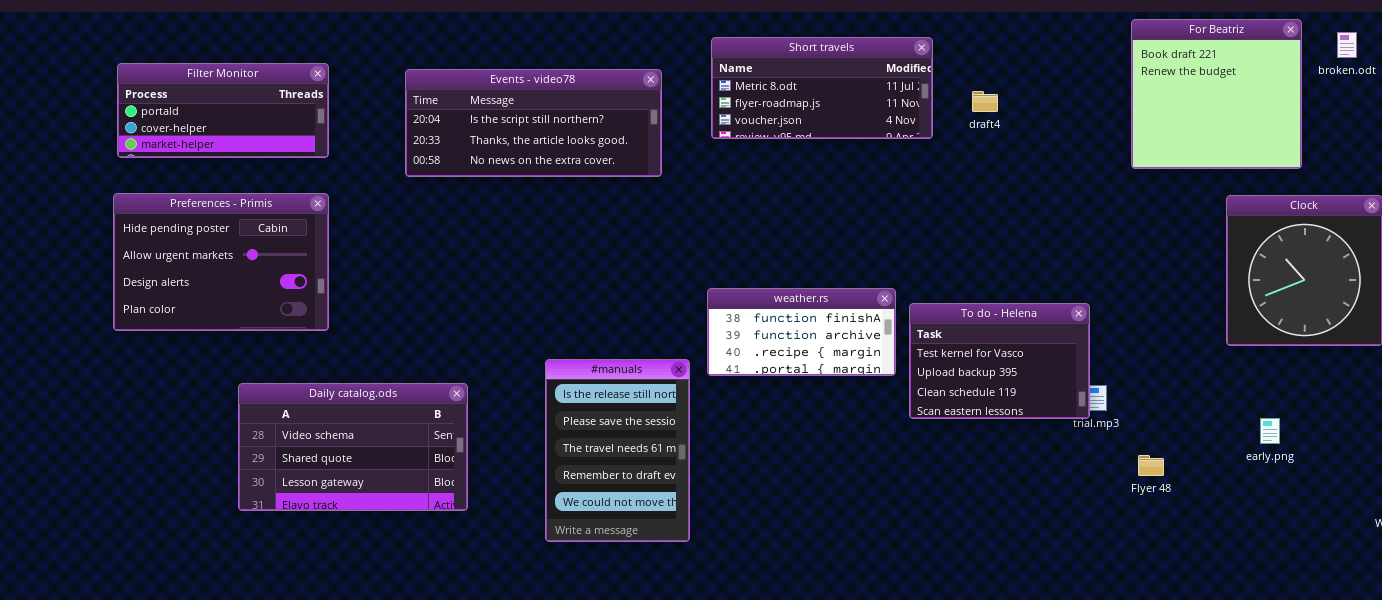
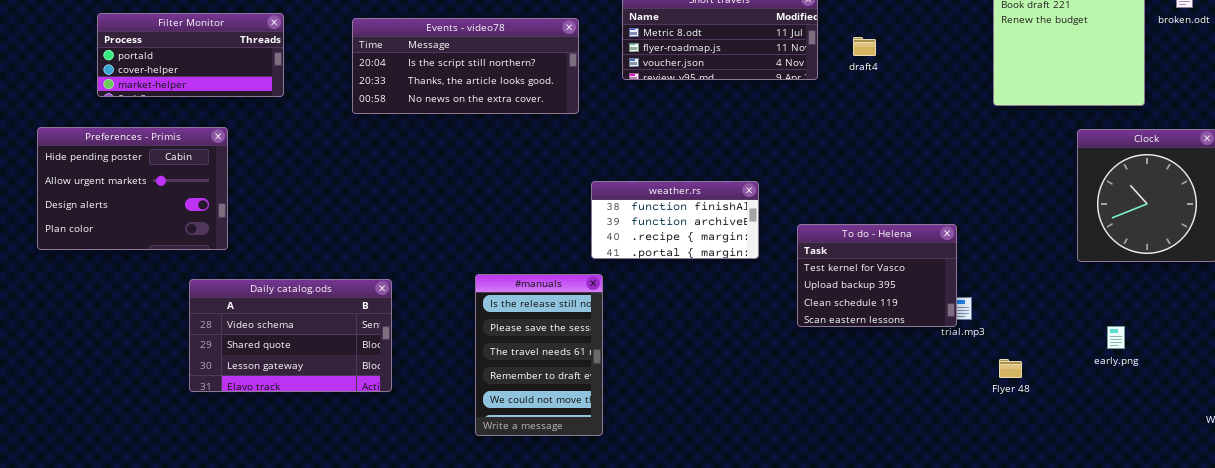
Preferences - Primis: [113,193,329,331] -> [37,127,228,250], moved
weather.rs: [707,288,896,376] -> [591,181,759,259], moved
Daily catalog.ods: [238,383,468,511] -> [189,279,392,392], moved

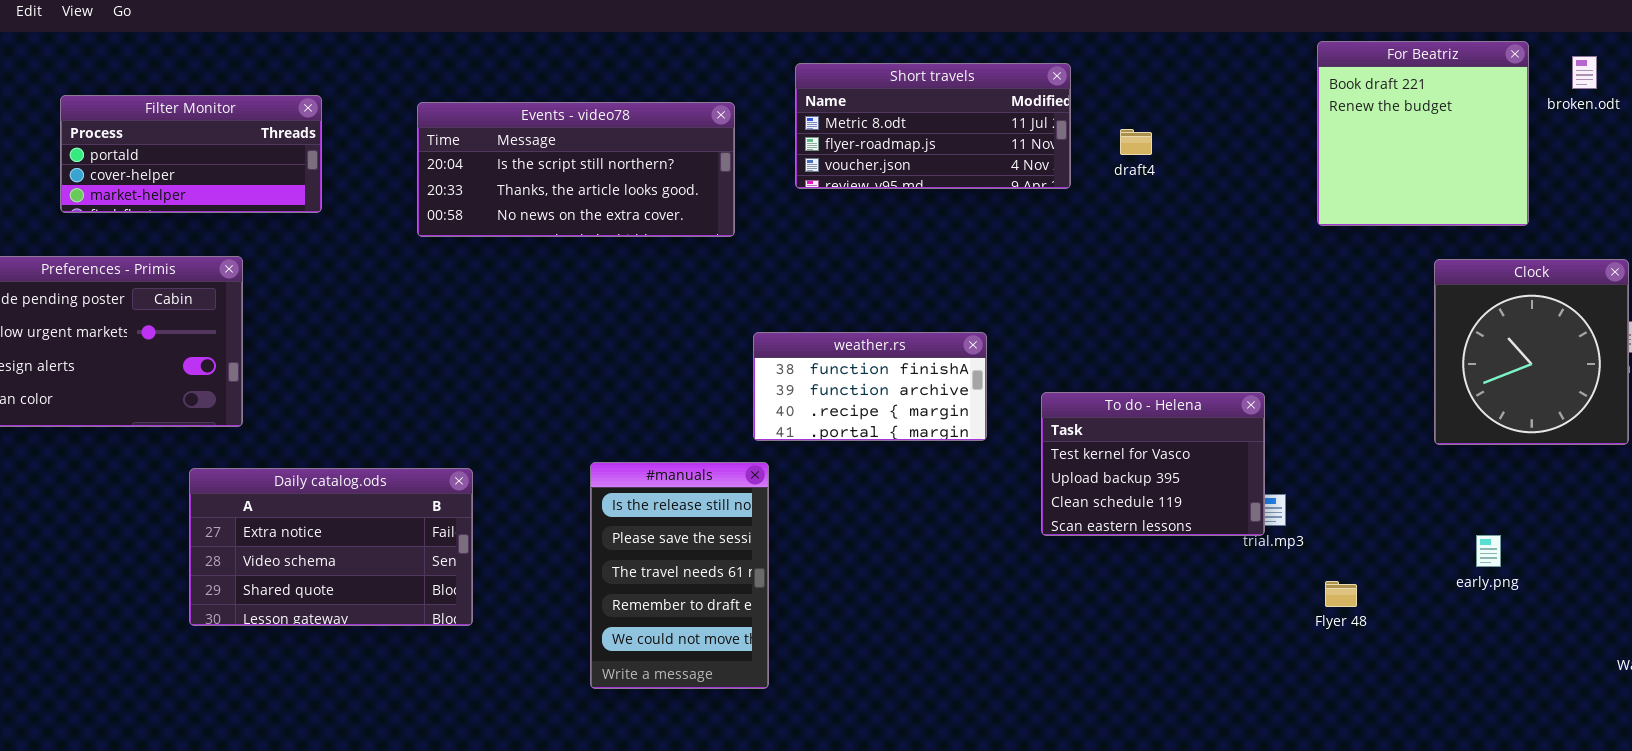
Daily catalog.ods: [189,279,392,392] -> [189,468,473,626], scrolled up 1 row

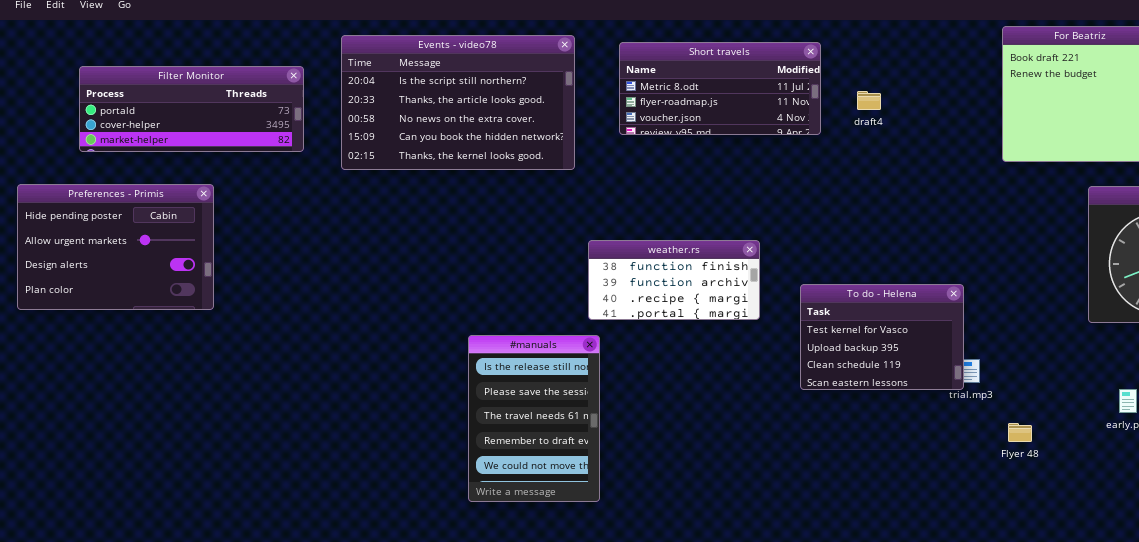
Filter Monitor: [60,95,322,213] -> [79,66,304,152], resized
Events - video78: [417,102,735,237] -> [341,35,575,170], resized
Daily catalog.ods: [189,468,473,626] -> none, closed

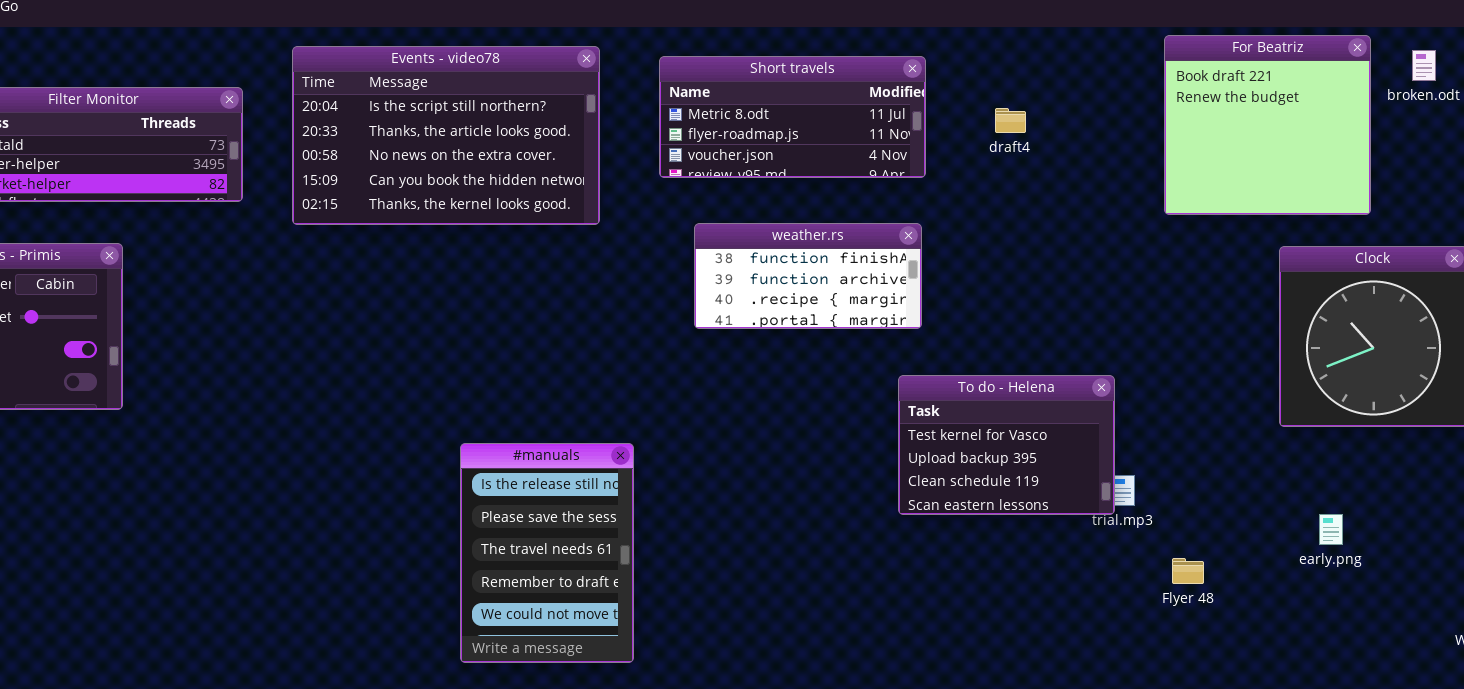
draft4: [857,91,881,110] -> [995,108,1026,133], moved
weather.rs: [588,240,760,320] -> [694,223,922,329], moved

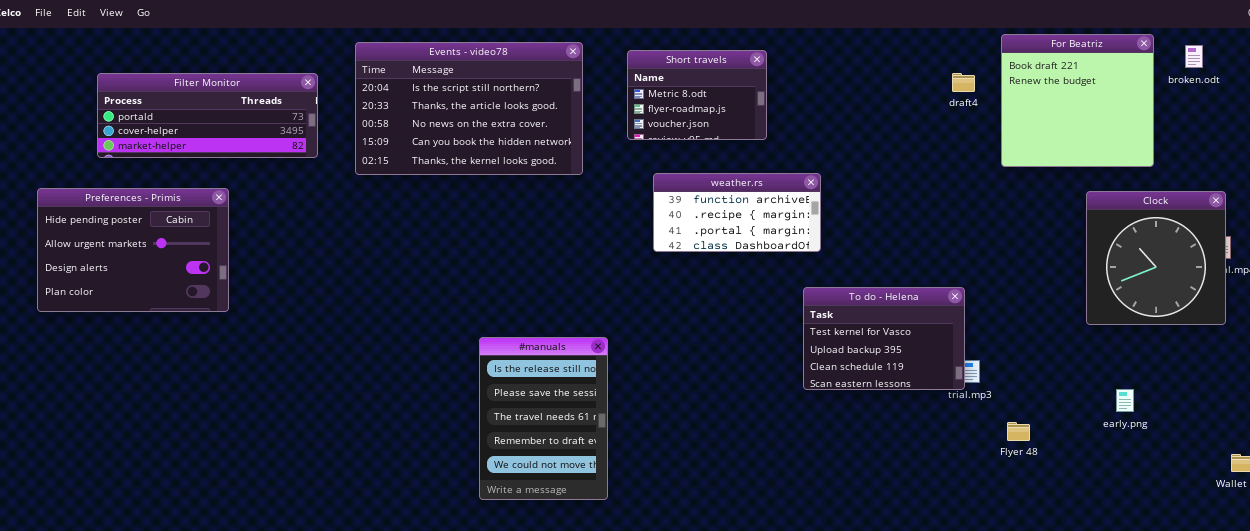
Short travels: [659,56,926,178] -> [627,50,767,140], resized
draft4: [995,108,1026,133] -> [952,73,975,92], moved
weather.rs: [694,223,922,329] -> [653,173,821,252], scrolled down 1 row

